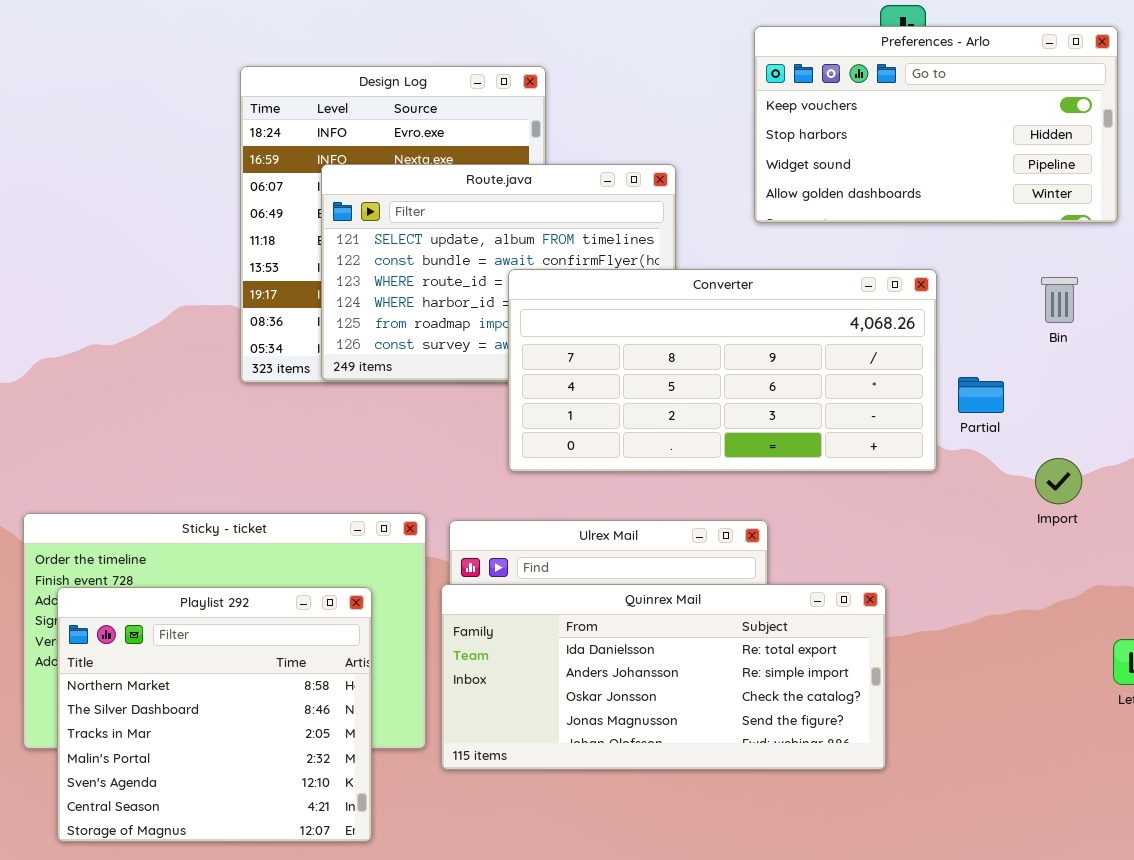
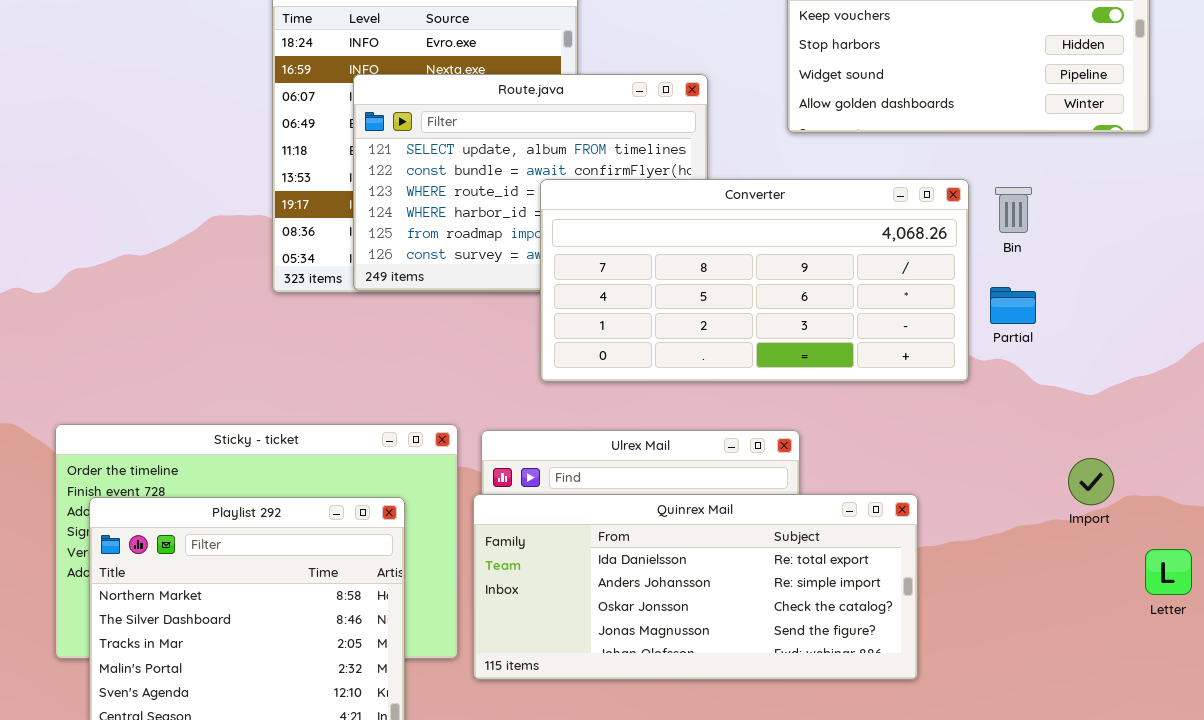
Bin: [1041,277,1078,323] -> [995,187,1032,233], moved
Import: [1035,458,1082,504] -> [1068,458,1114,505], moved

